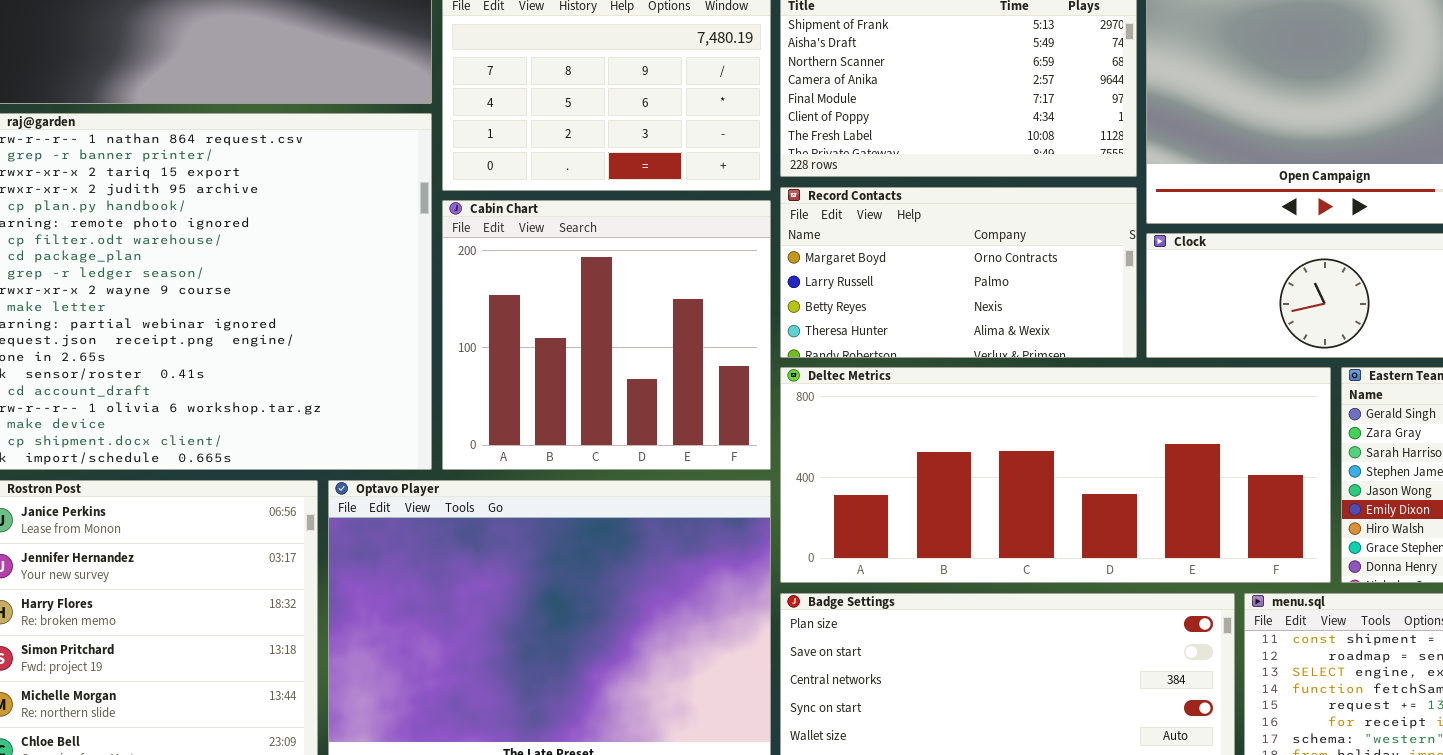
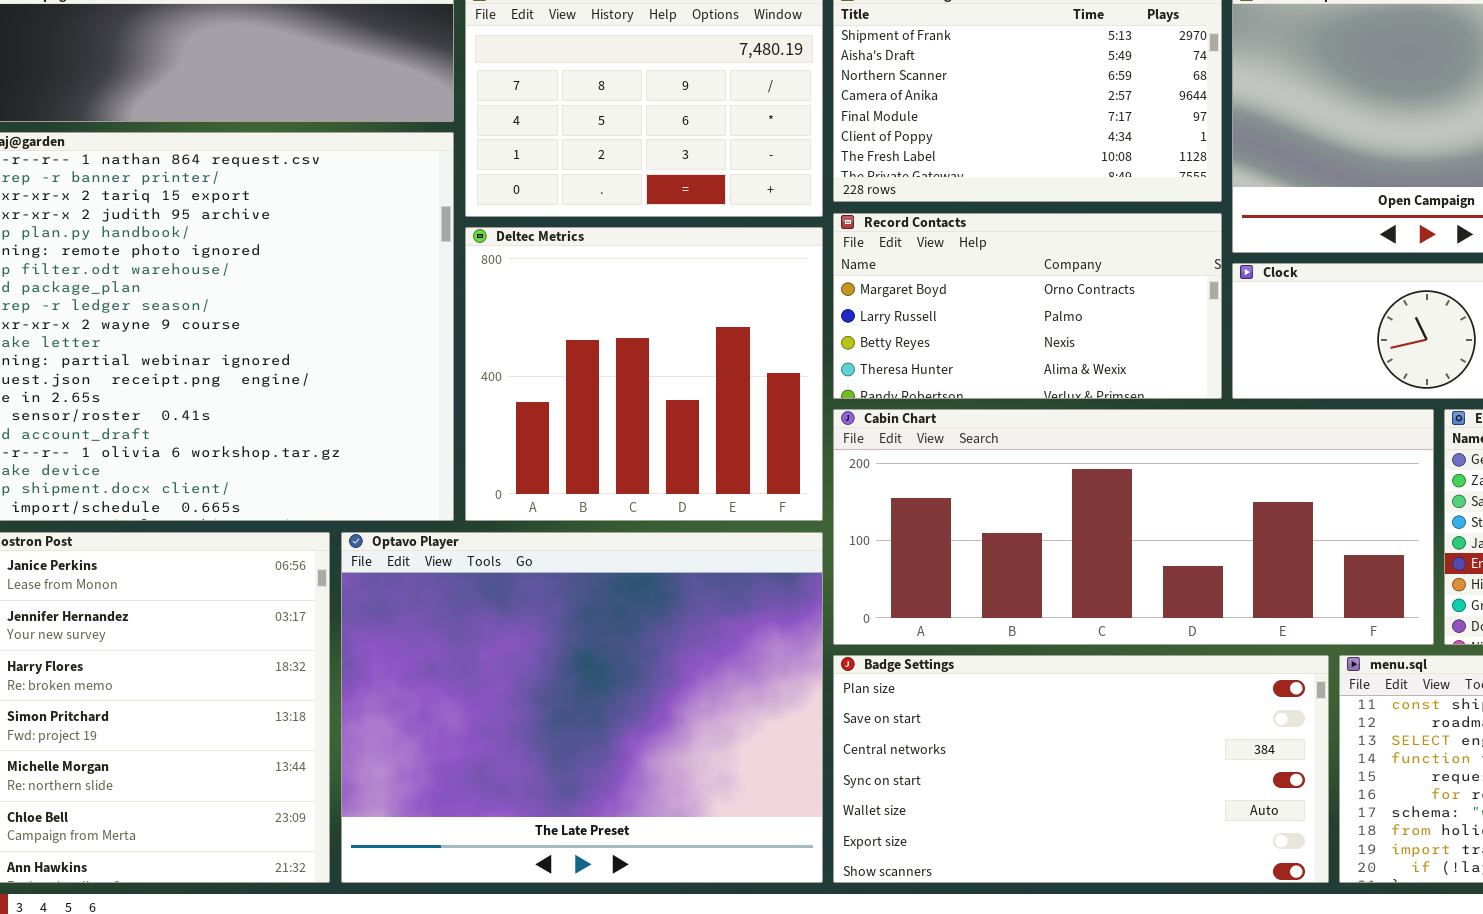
Cabin Chart: [442,200,771,470] -> [833,409,1434,645], moved, resized
Deltec Metrics: [780,367,1331,583] -> [465,227,823,521], moved, resized

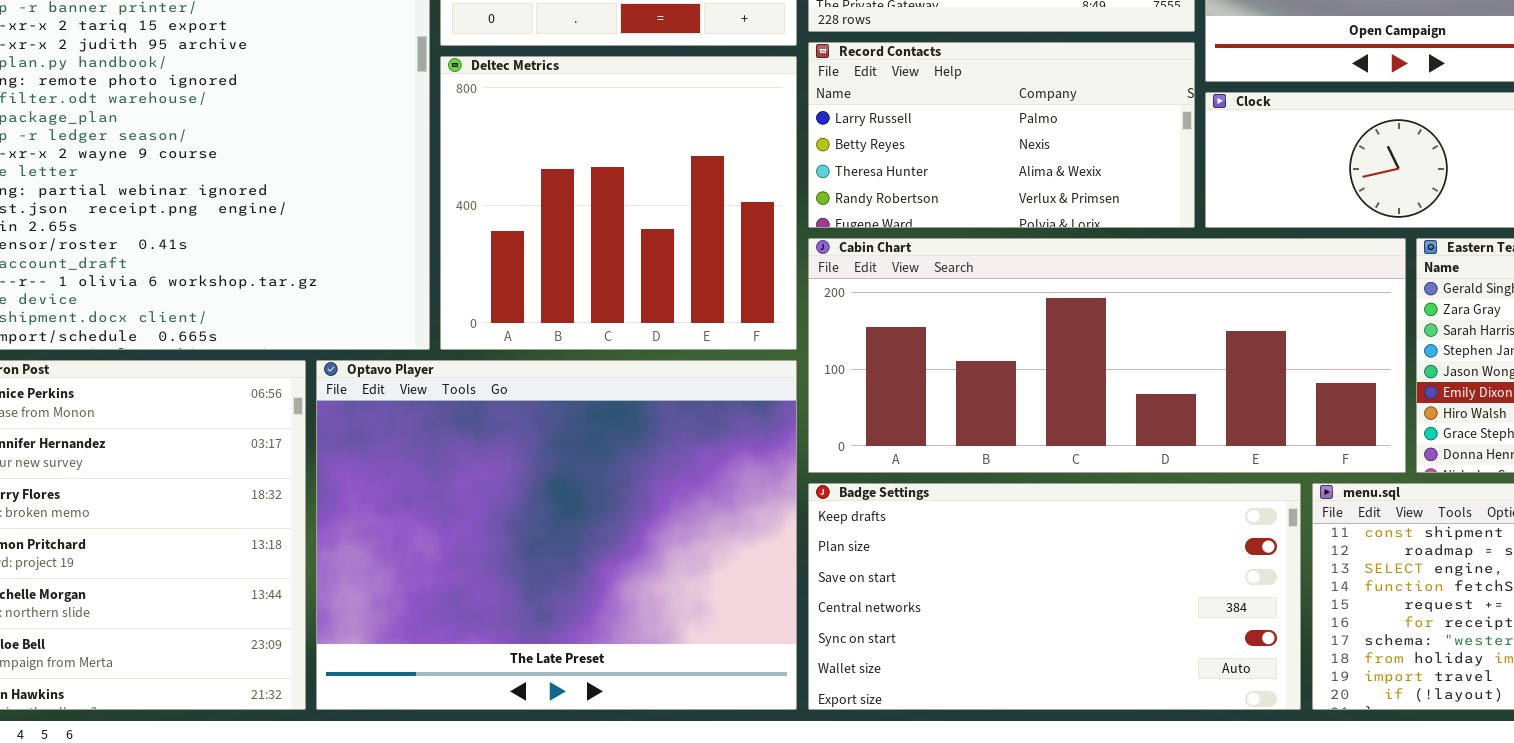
Record Contacts: [833,213,1222,399] -> [808,42,1195,228], scrolled down 1 row
Badge Settings: [833,655,1329,883] -> [808,483,1301,710], scrolled up 1 row

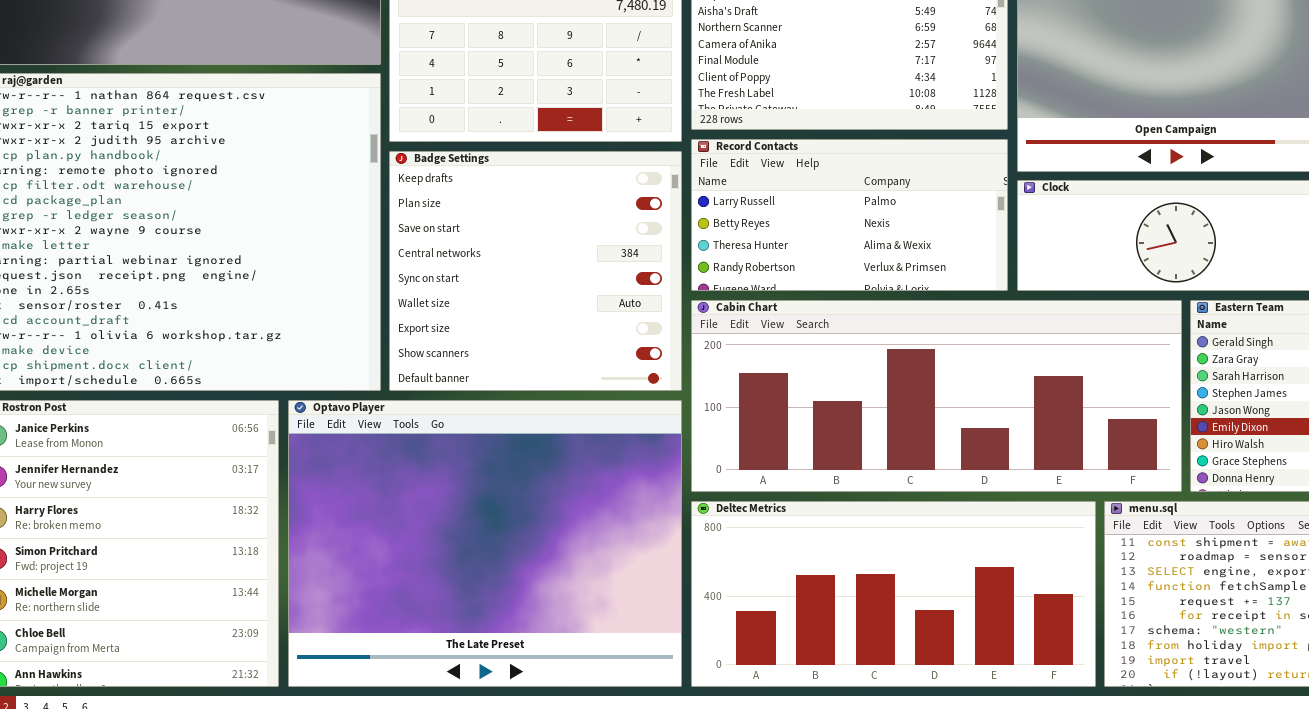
Deltec Metrics: [440,56,797,350] -> [691,501,1096,687], moved, resized
Badge Settings: [808,483,1301,710] -> [389,151,682,391], moved, resized

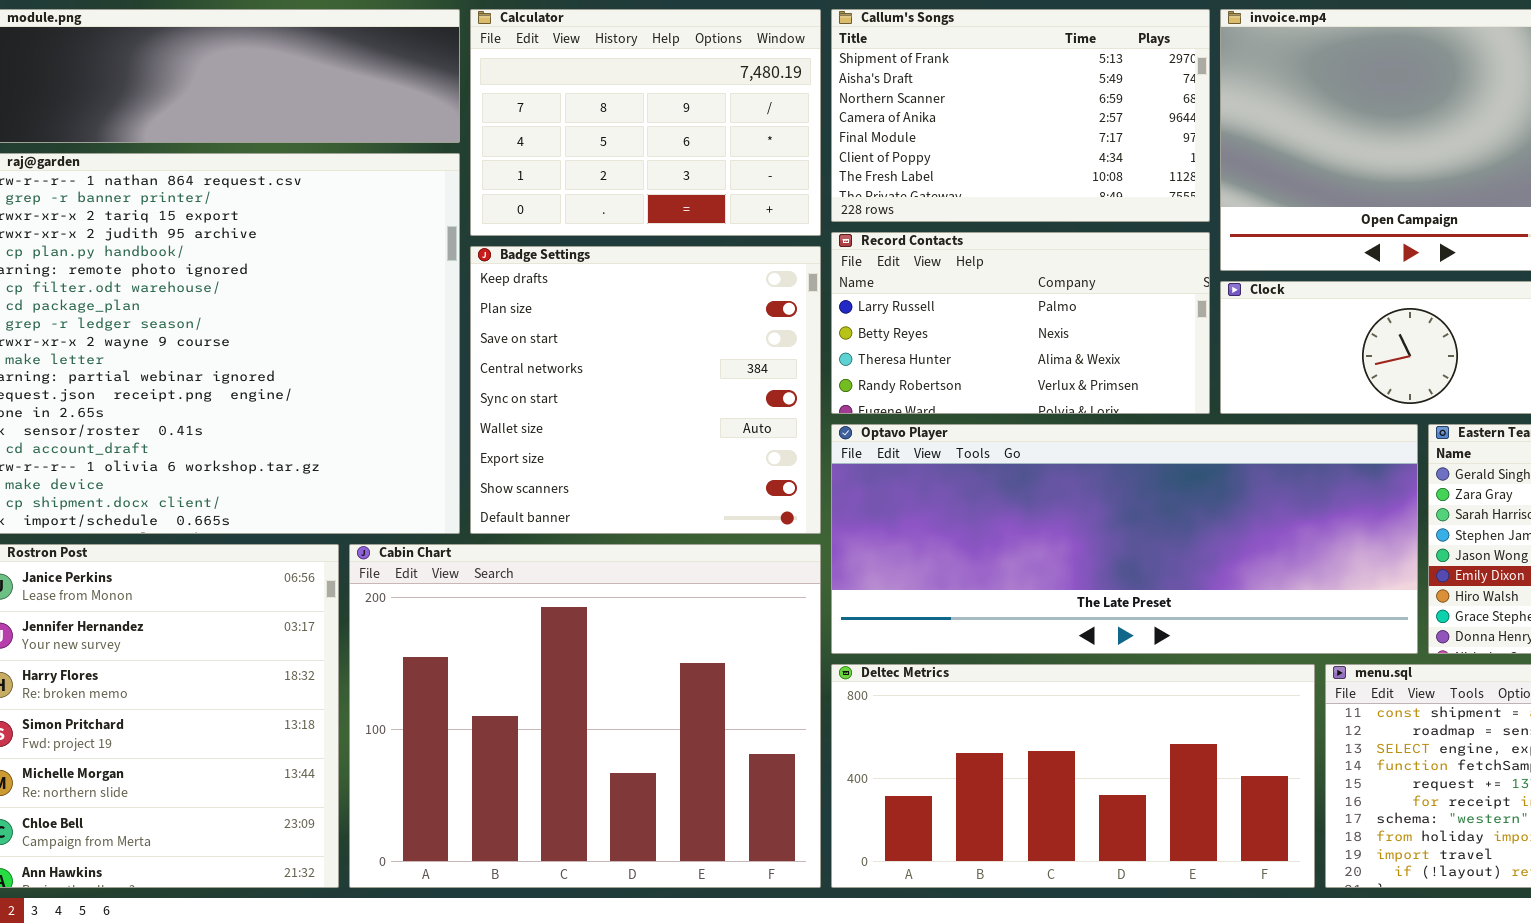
Cabin Chart: [691,300,1182,492] -> [349,544,821,888], moved, resized
Optavo Player: [288,400,682,687] -> [831,424,1418,654], moved, resized

